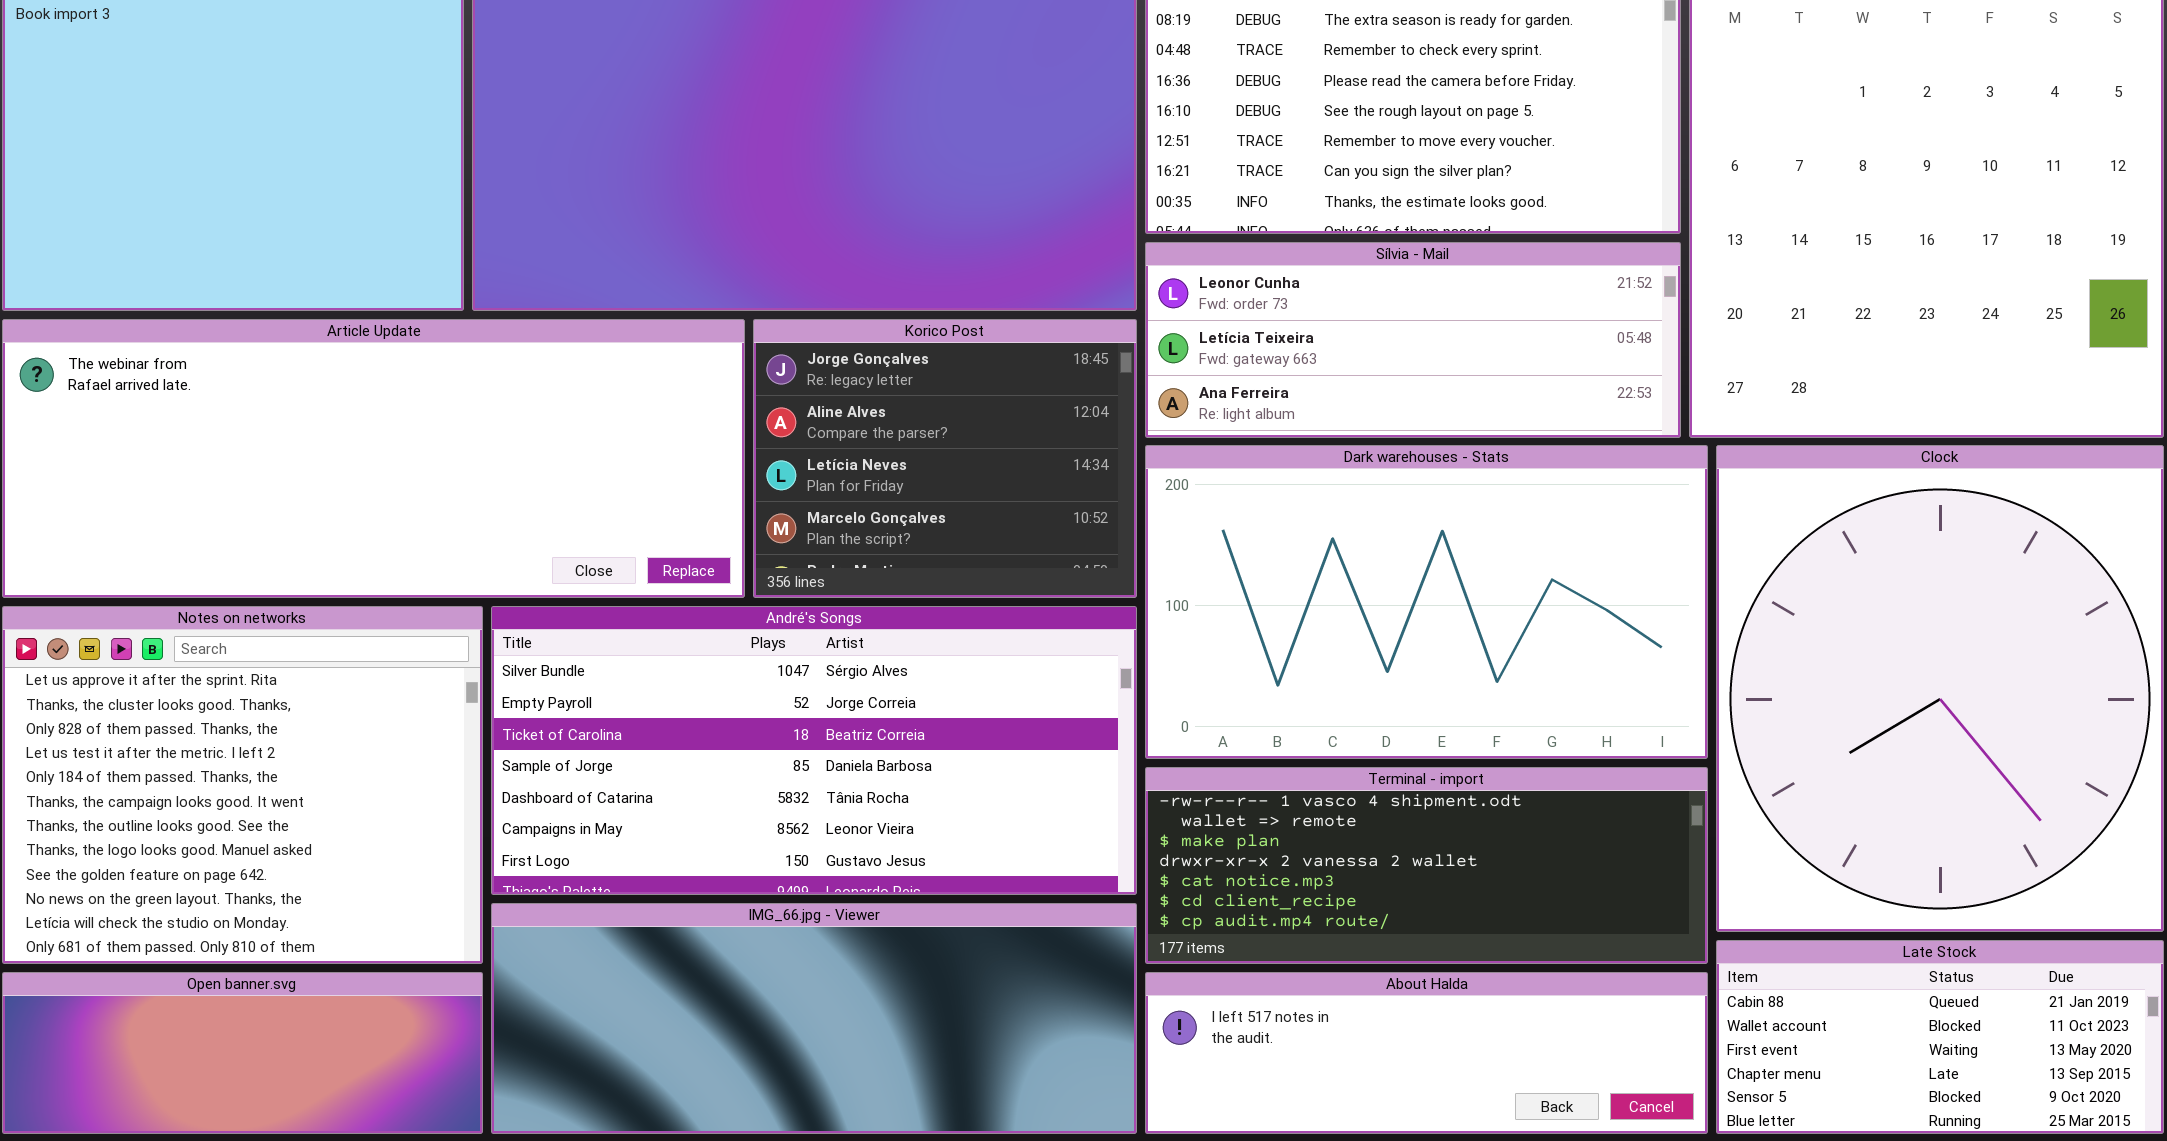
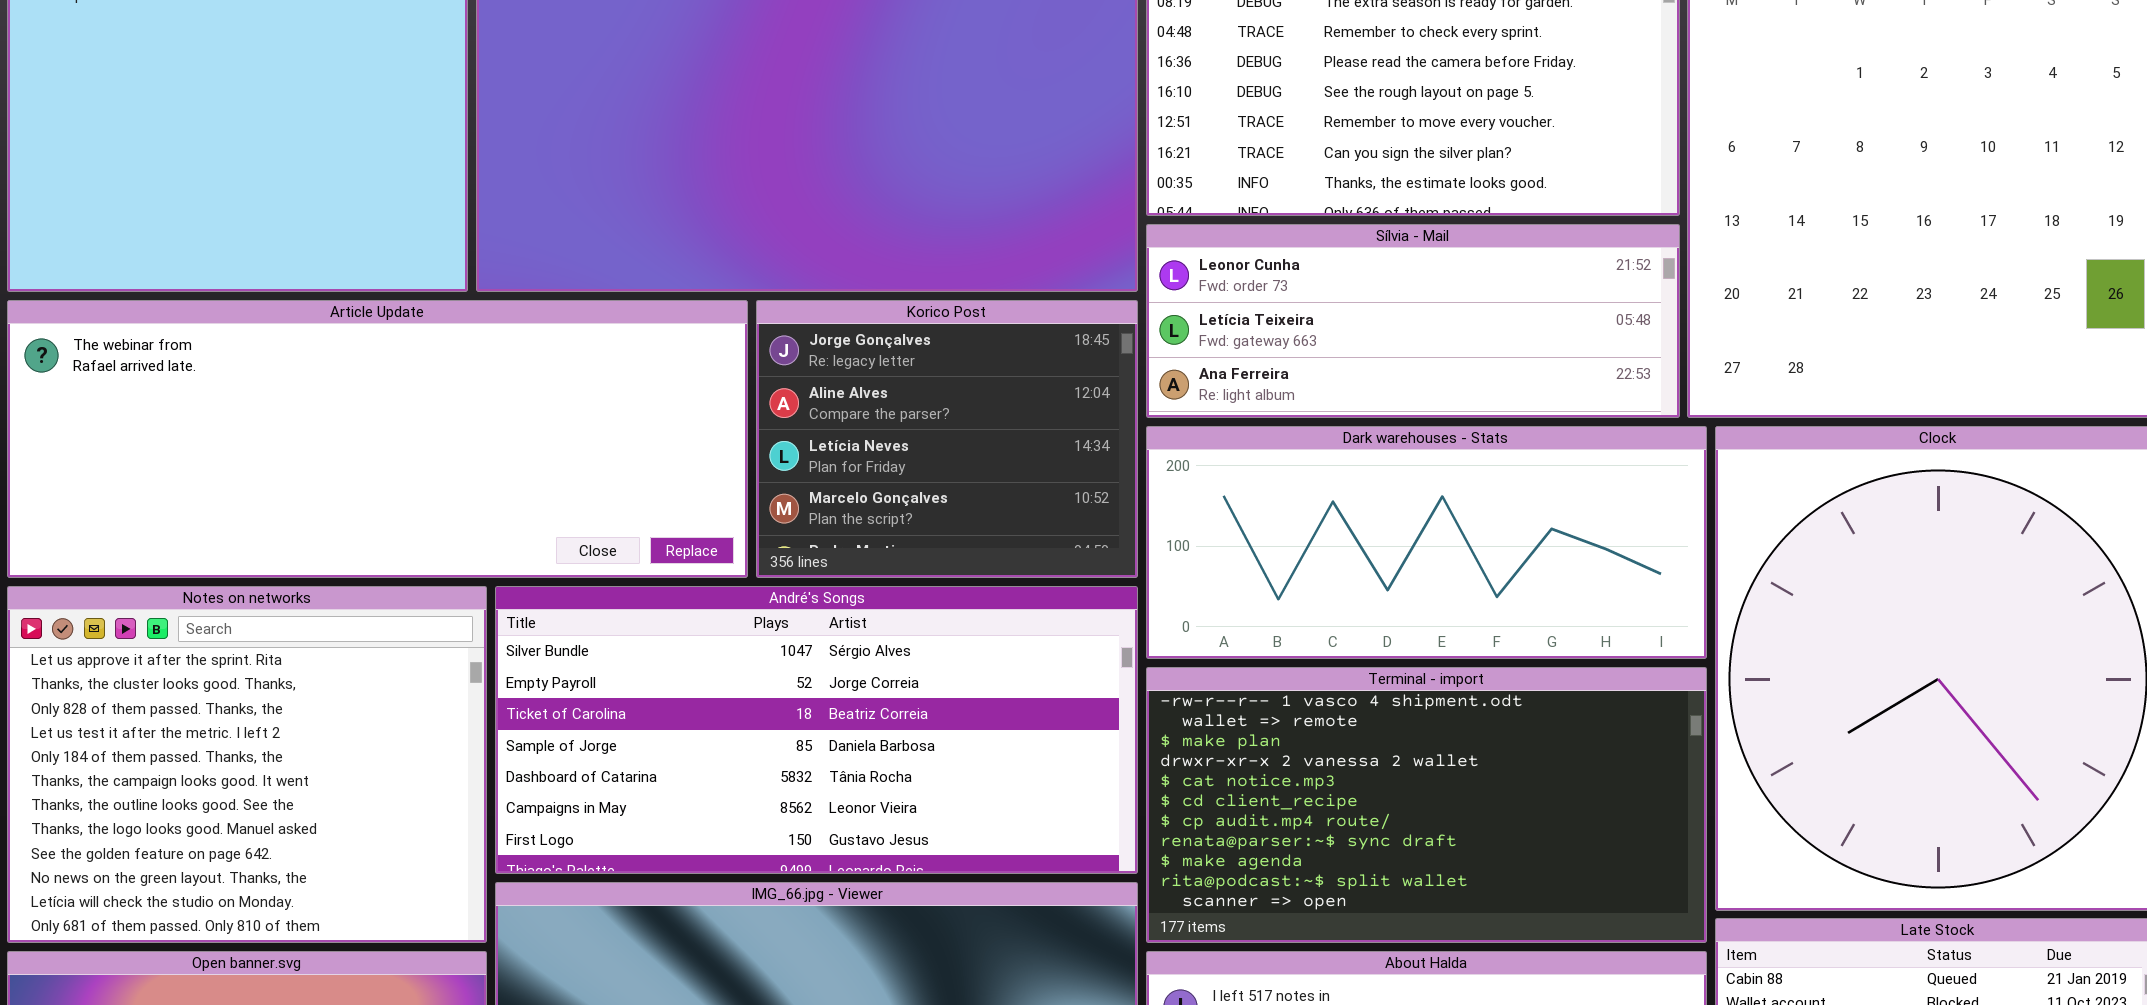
Dark warehouses - Stats: [1145,445,1708,759] -> [1146,426,1707,659], resized
Terminal - import: [1145,767,1708,964] -> [1146,667,1707,943], resized

